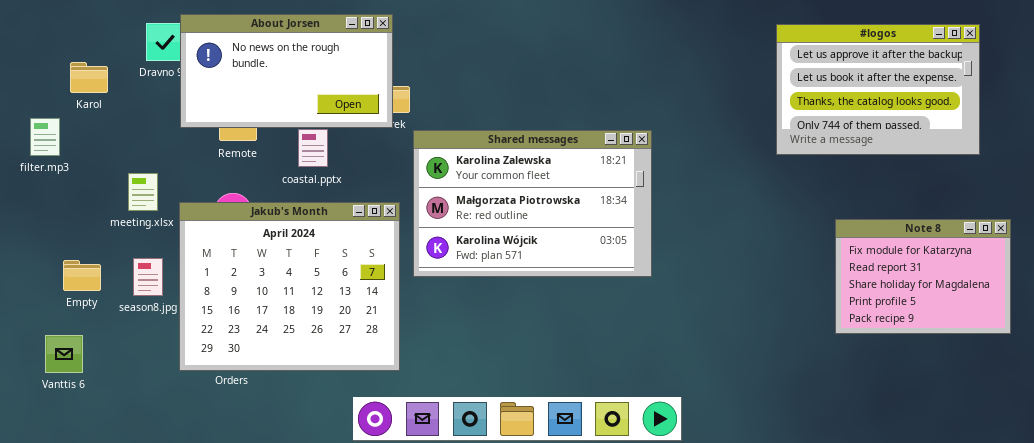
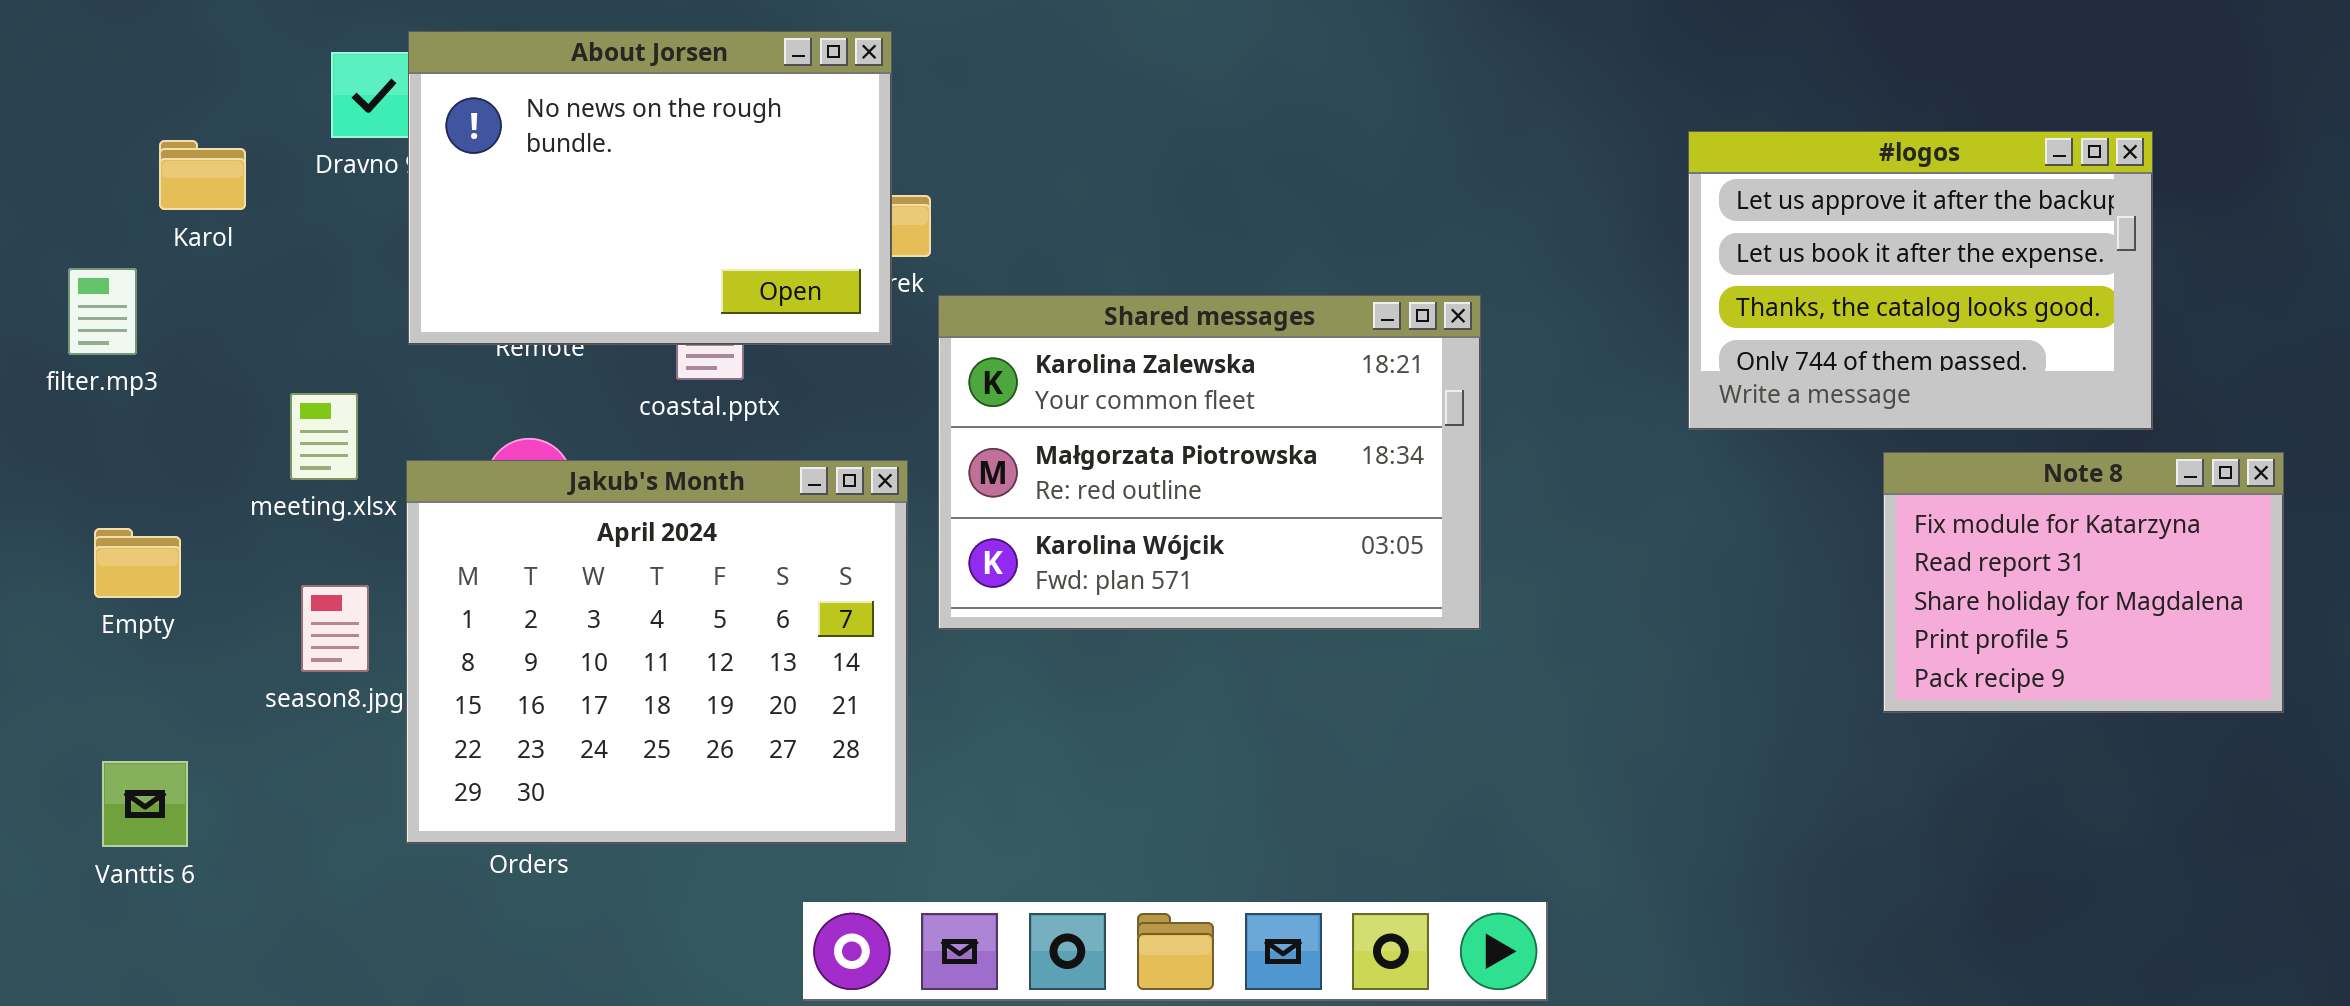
About Jorsen: [180,14,393,128] -> [408,31,892,345], resized
#logos: [776,24,980,155] -> [1688,131,2153,430], moved
Note 8: [835,219,1011,334] -> [1883,452,2284,713], moved
Empty: [63,260,101,291] -> [94,528,181,598], moved

